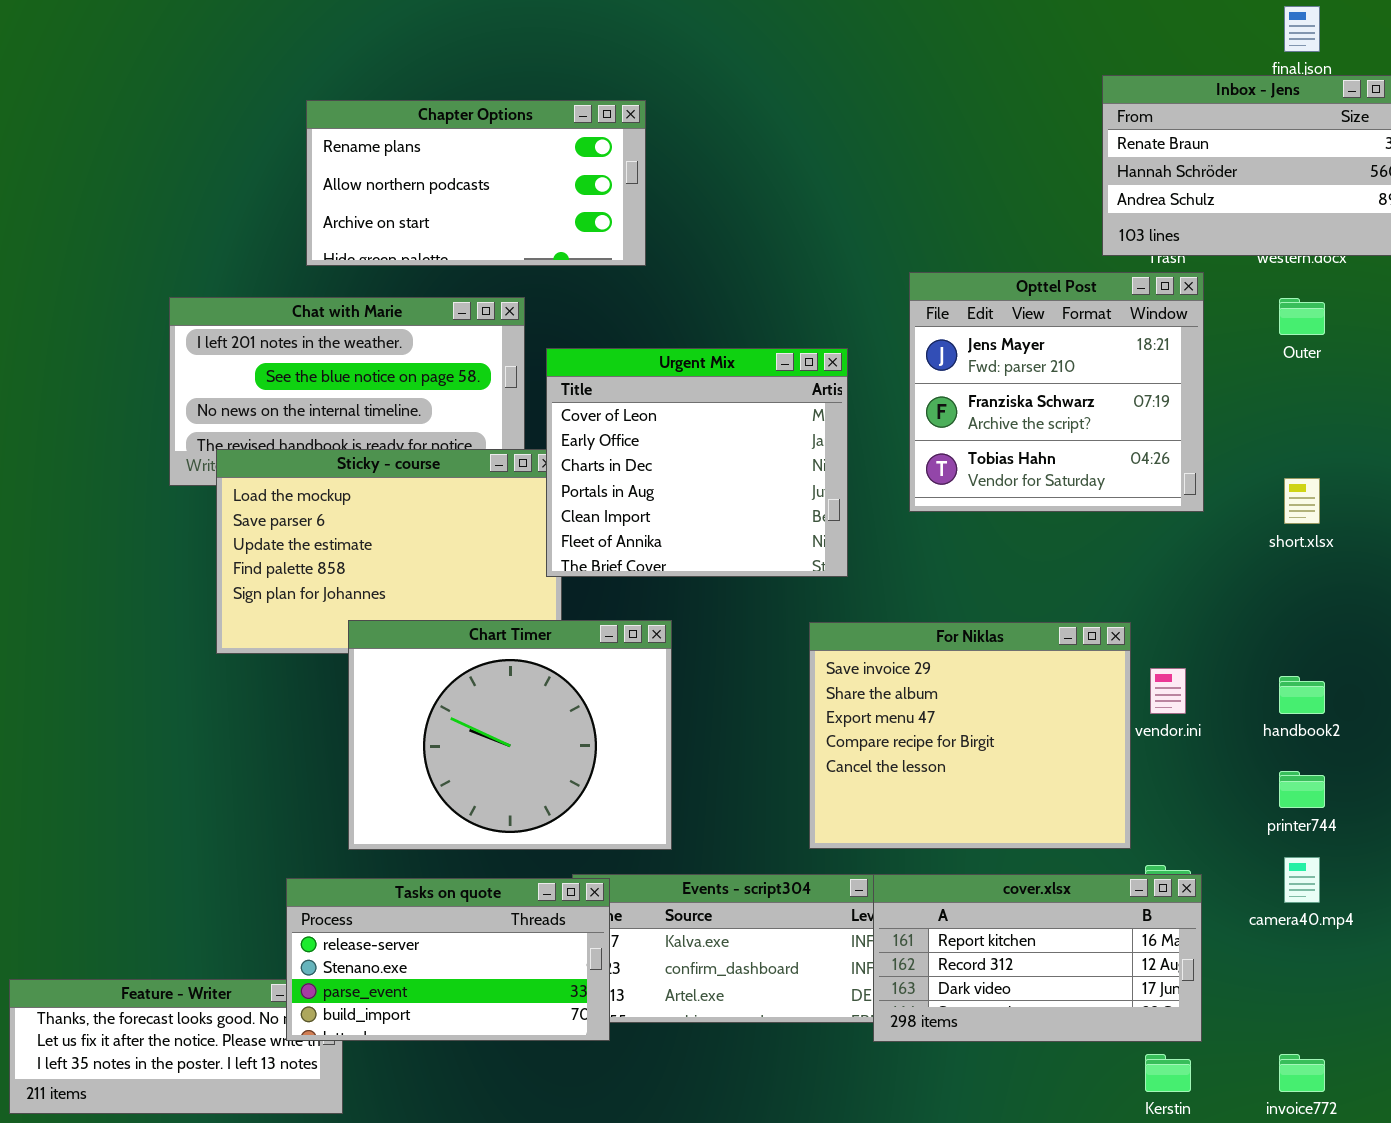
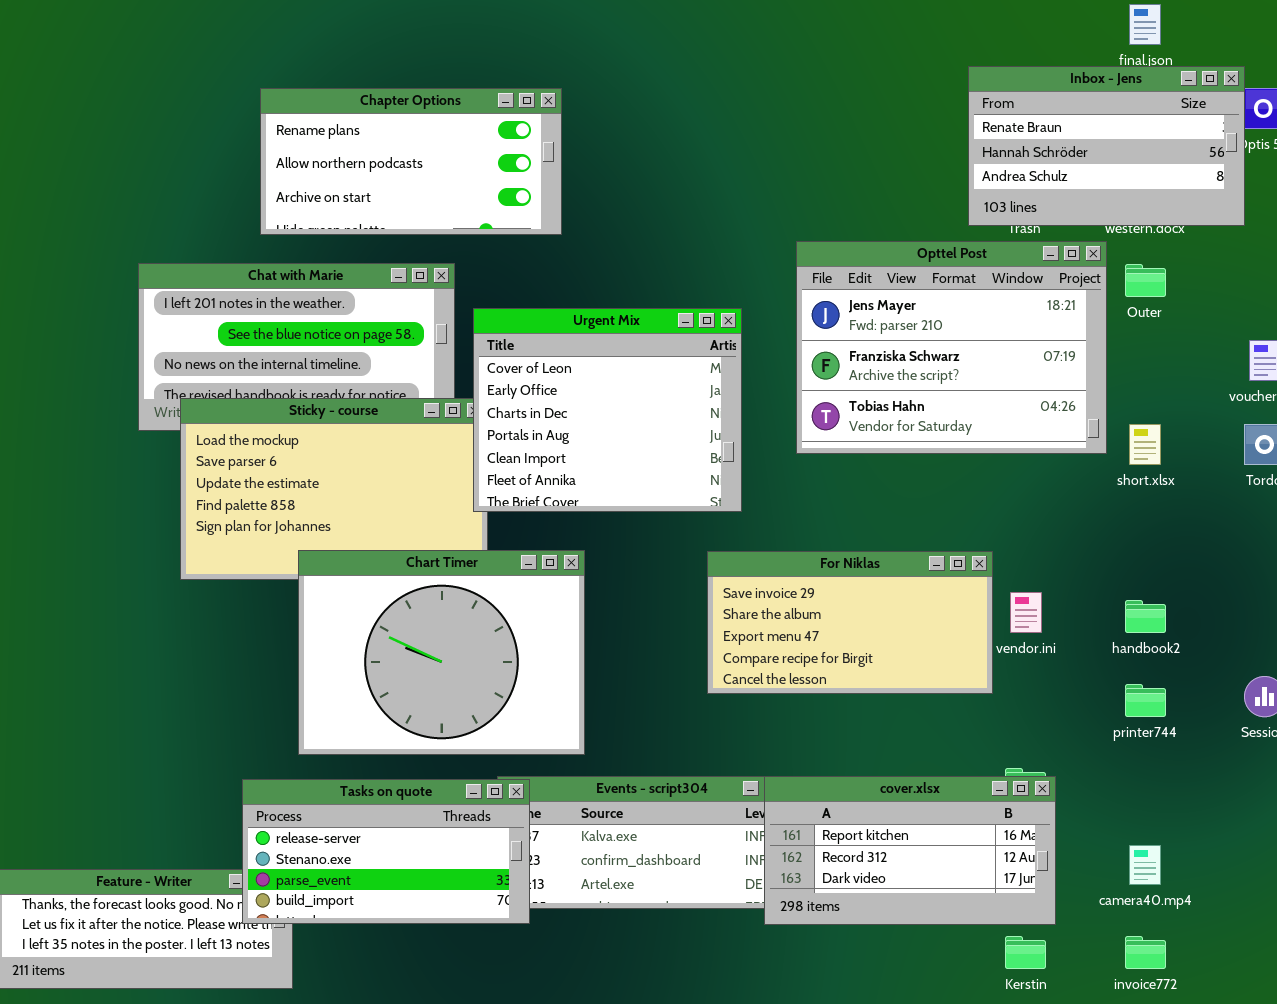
Opttel Post: [909,272,1204,512] -> [796,241,1107,454], resized
For Niklas: [809,622,1131,849] -> [707,551,993,694], resized
camera40.mp4: [1284,857,1320,903] -> [1129,845,1161,885], moved

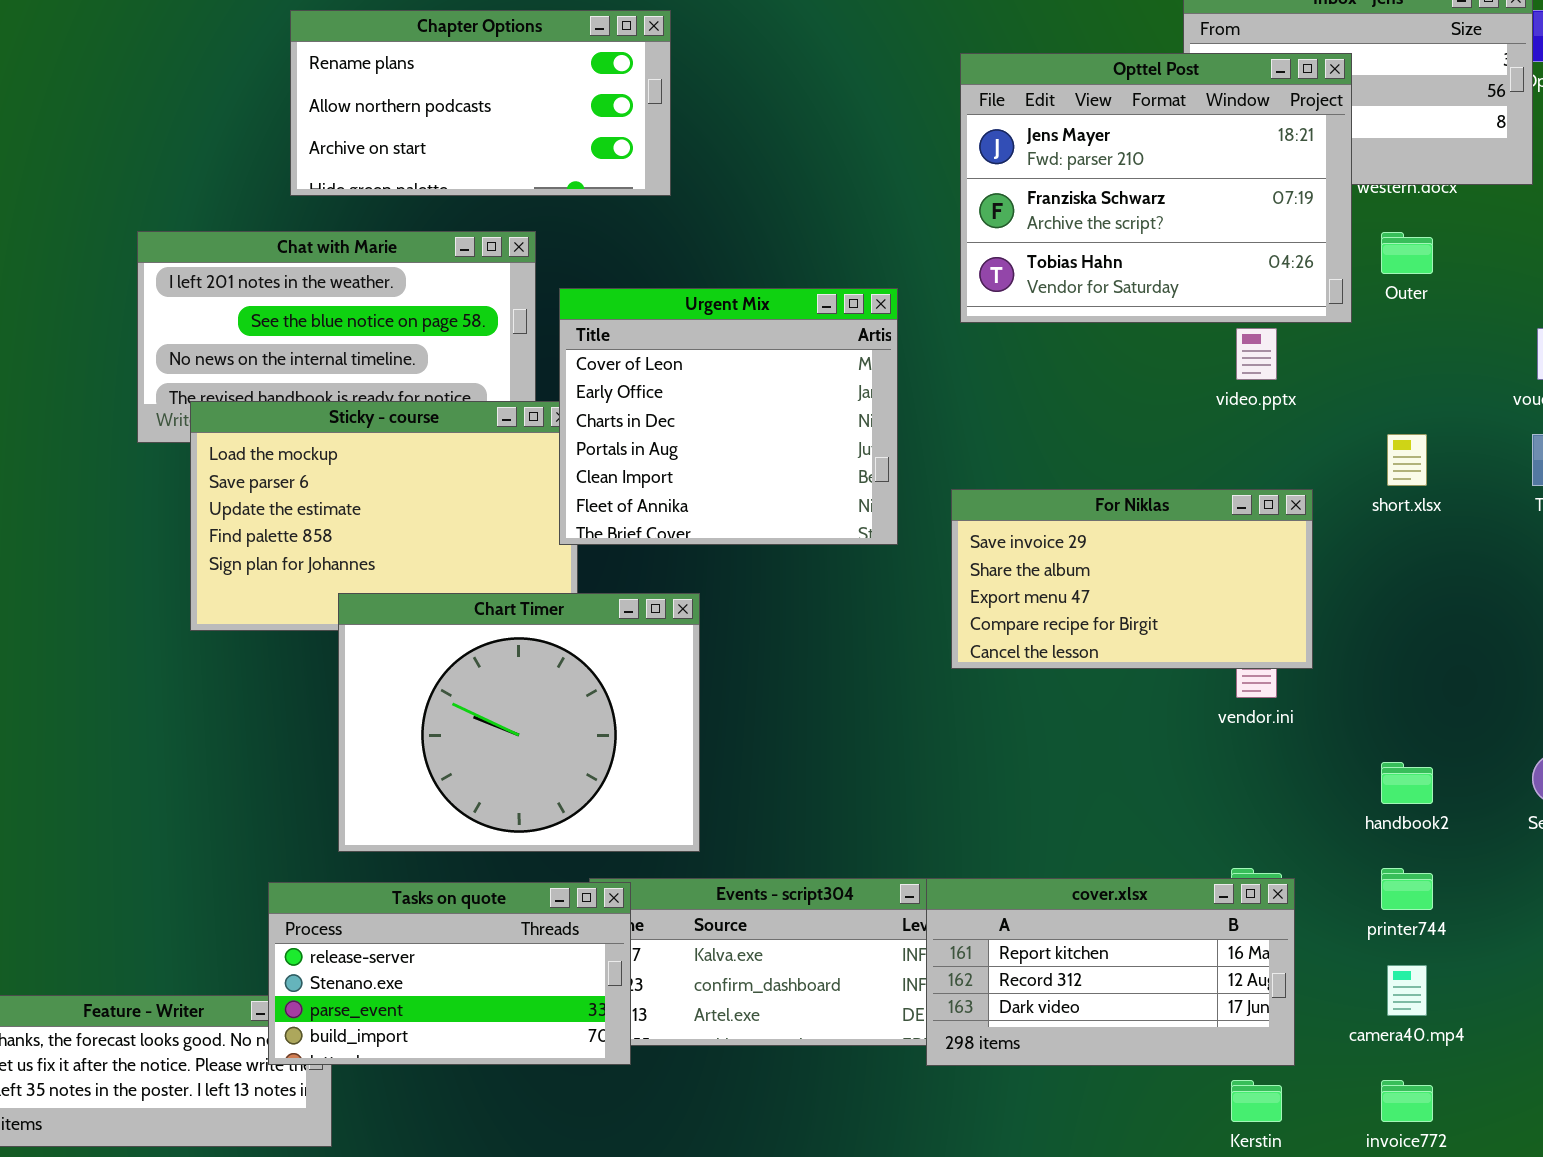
Opttel Post: [796,241,1107,454] -> [960,53,1352,323], moved
For Niklas: [707,551,993,694] -> [951,489,1313,669], moved
handbook2: [1125,600,1166,633] -> [1381,762,1433,804], moved
printer744: [1125,684,1166,717] -> [1381,868,1433,910], moved

